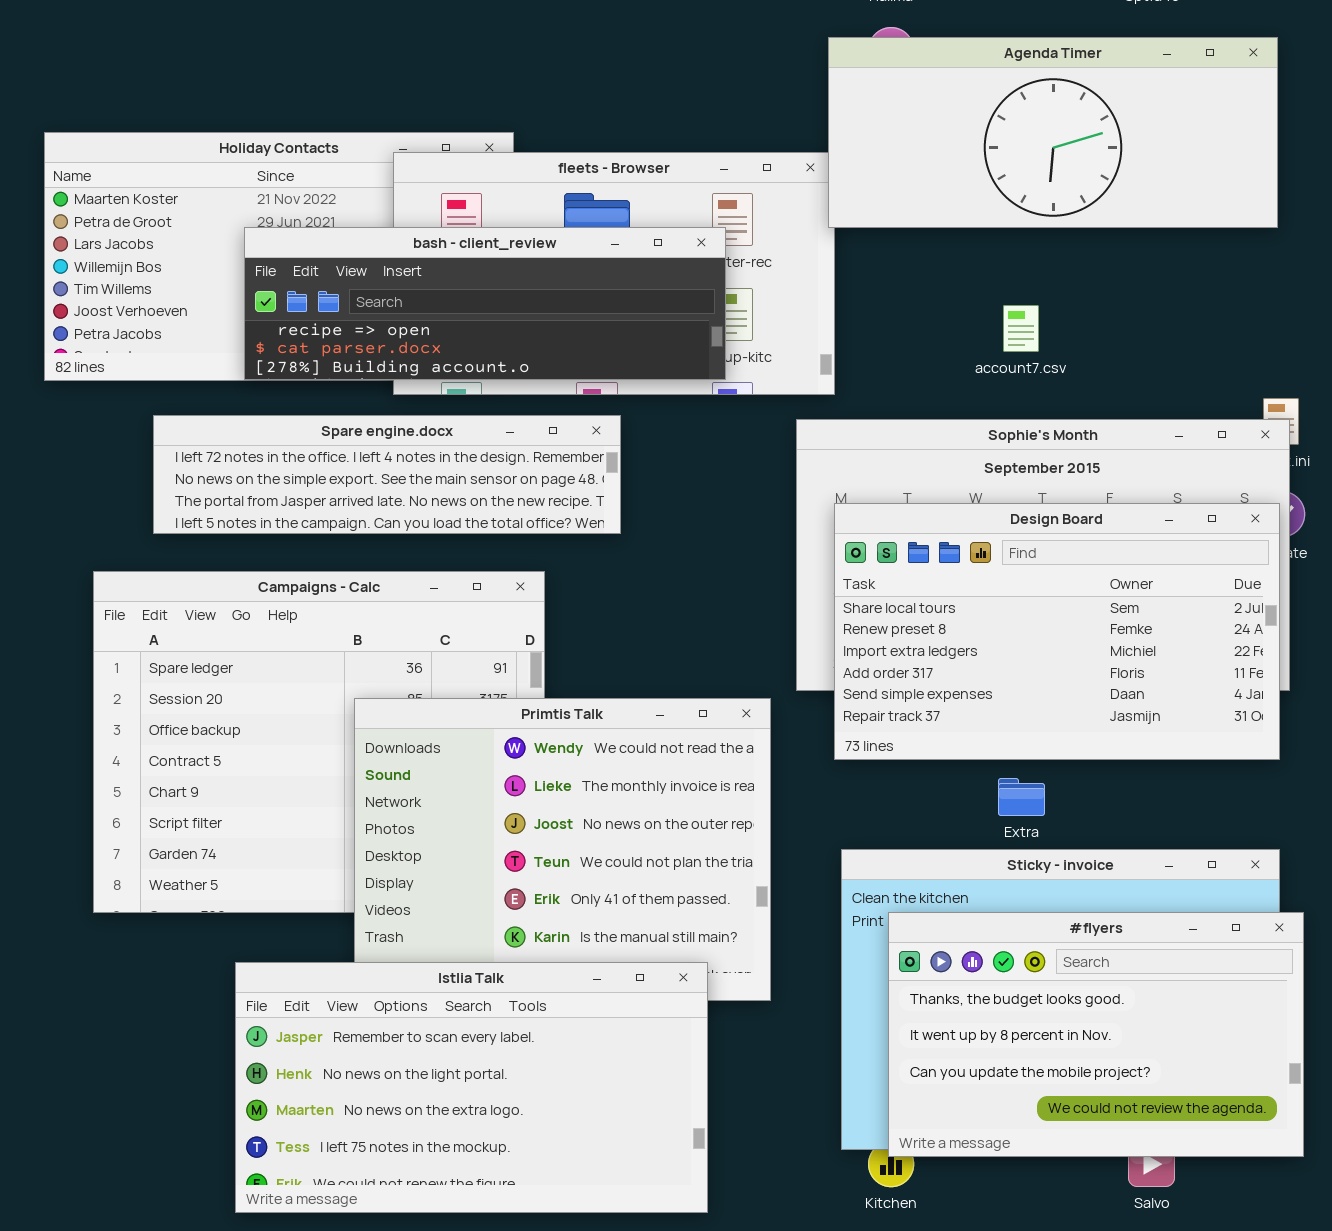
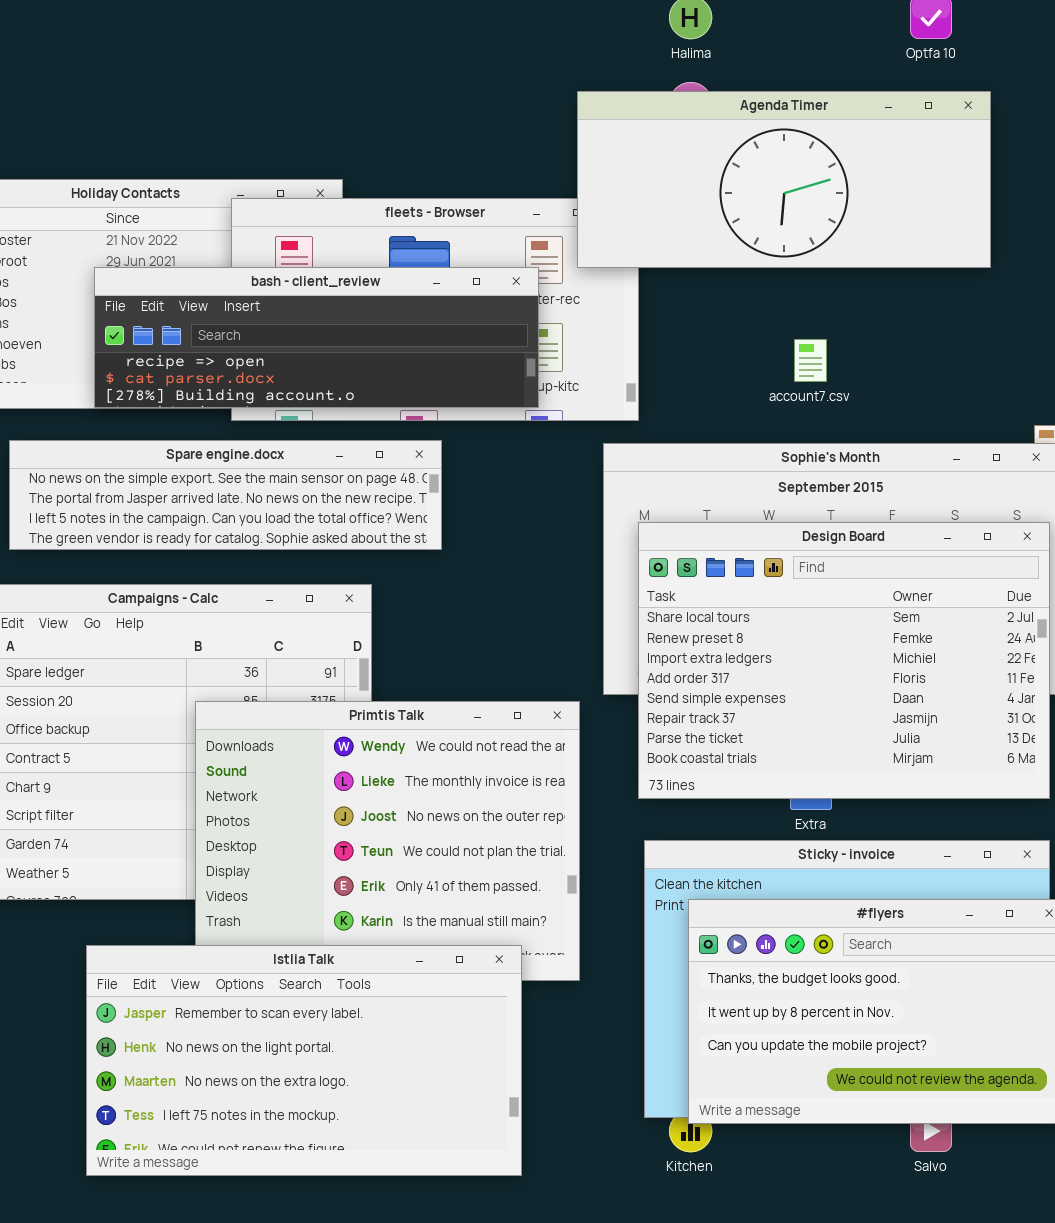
Agenda Timer: [828,37,1278,228] -> [577,91,991,268], moved
Spare engine.docx: [153,415,621,534] -> [9,440,442,550], scrolled down 1 row
Design Board: [834,503,1280,760] -> [638,522,1050,799], resized

